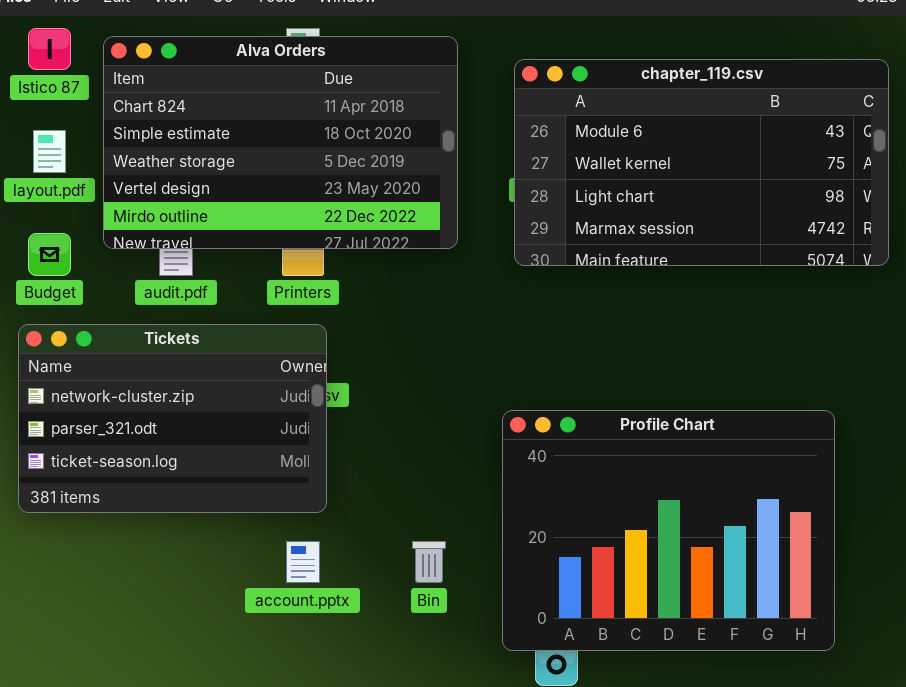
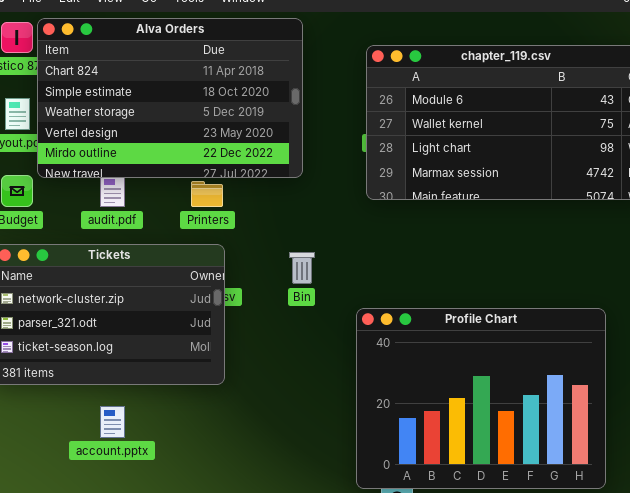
Alva Orders: [103,36,458,249] -> [37,18,303,178], moved
account.pptx: [286,541,320,583] -> [100,406,125,438], moved
Bin: [412,541,446,583] -> [289,252,315,284], moved

